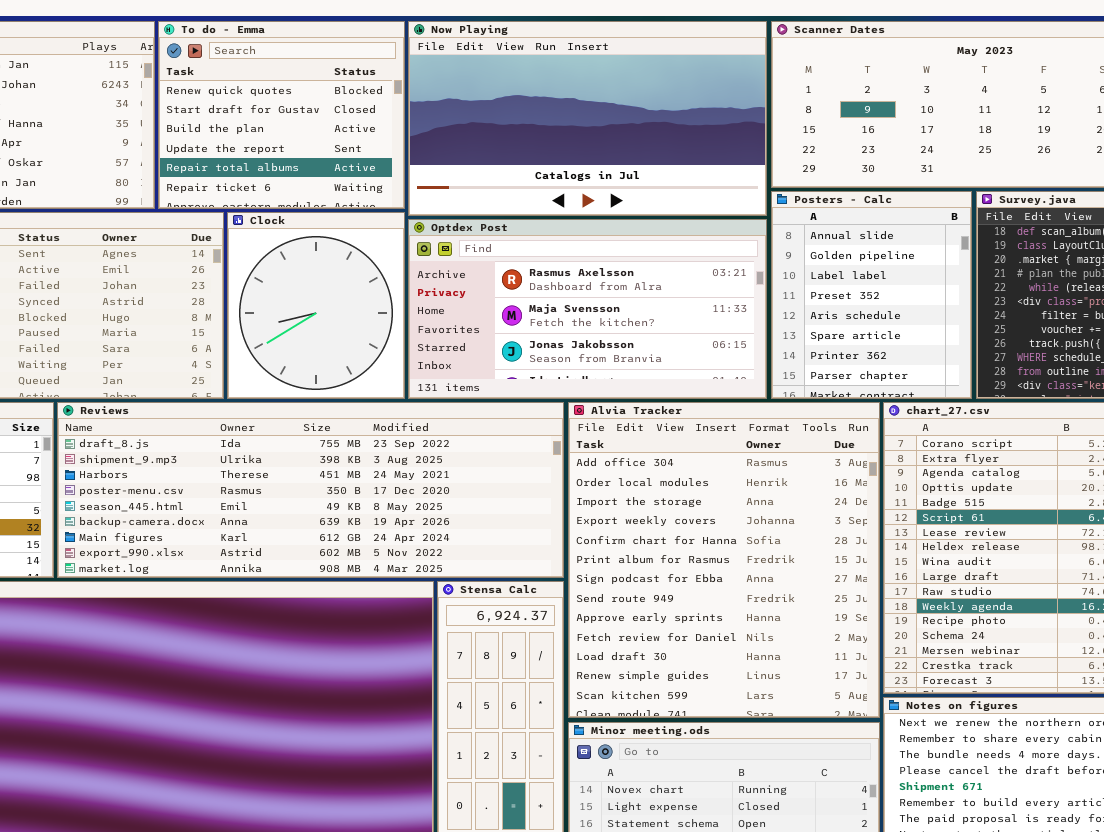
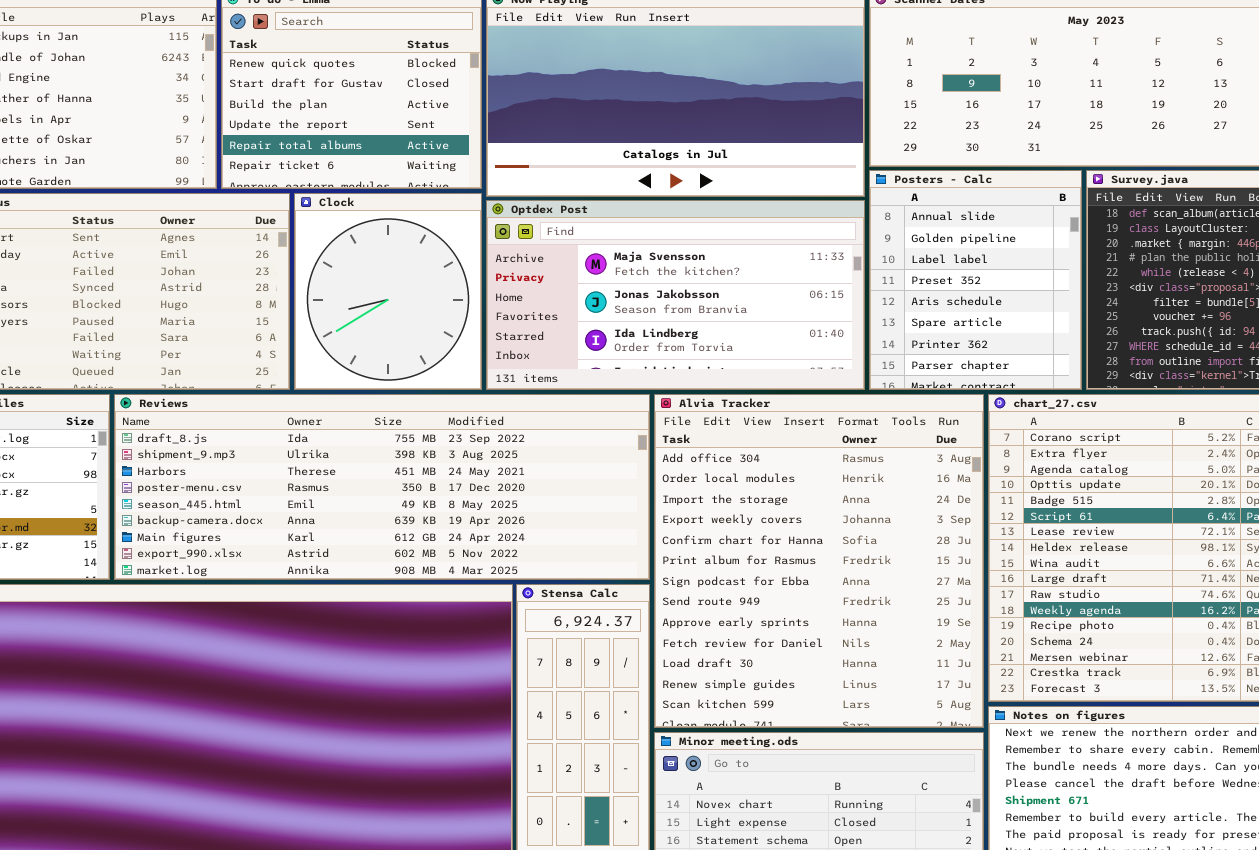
Optdex Post: [408,219,767,399] -> [486,200,865,390], scrolled down 1 row

